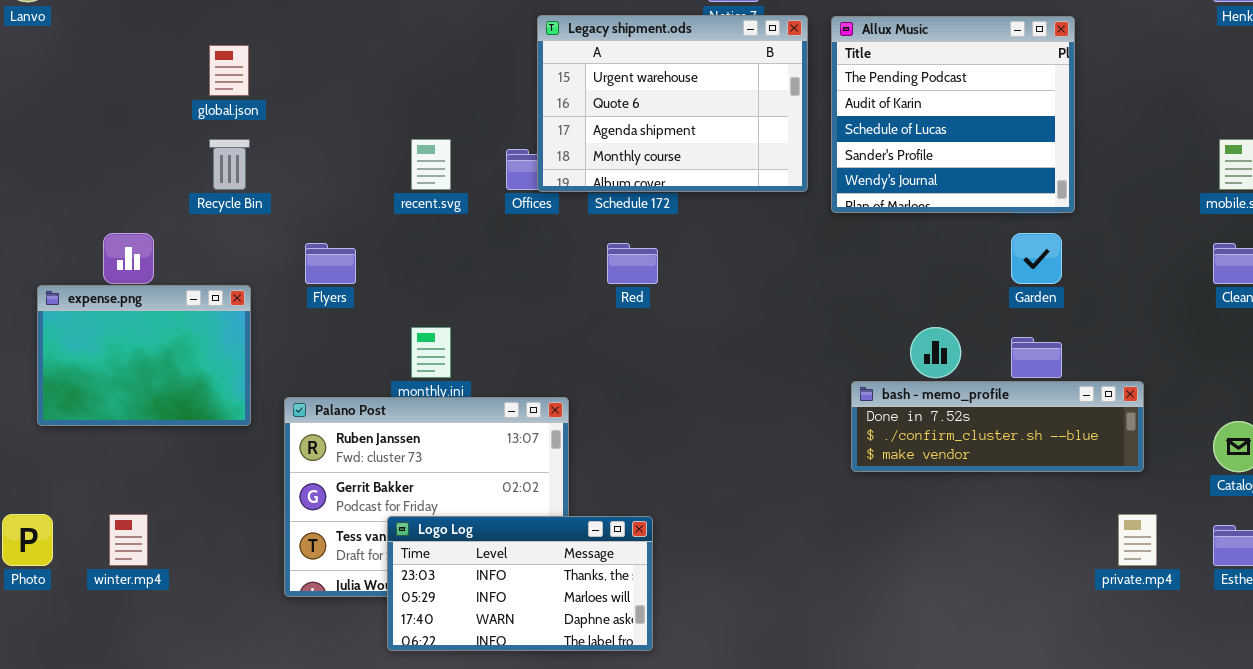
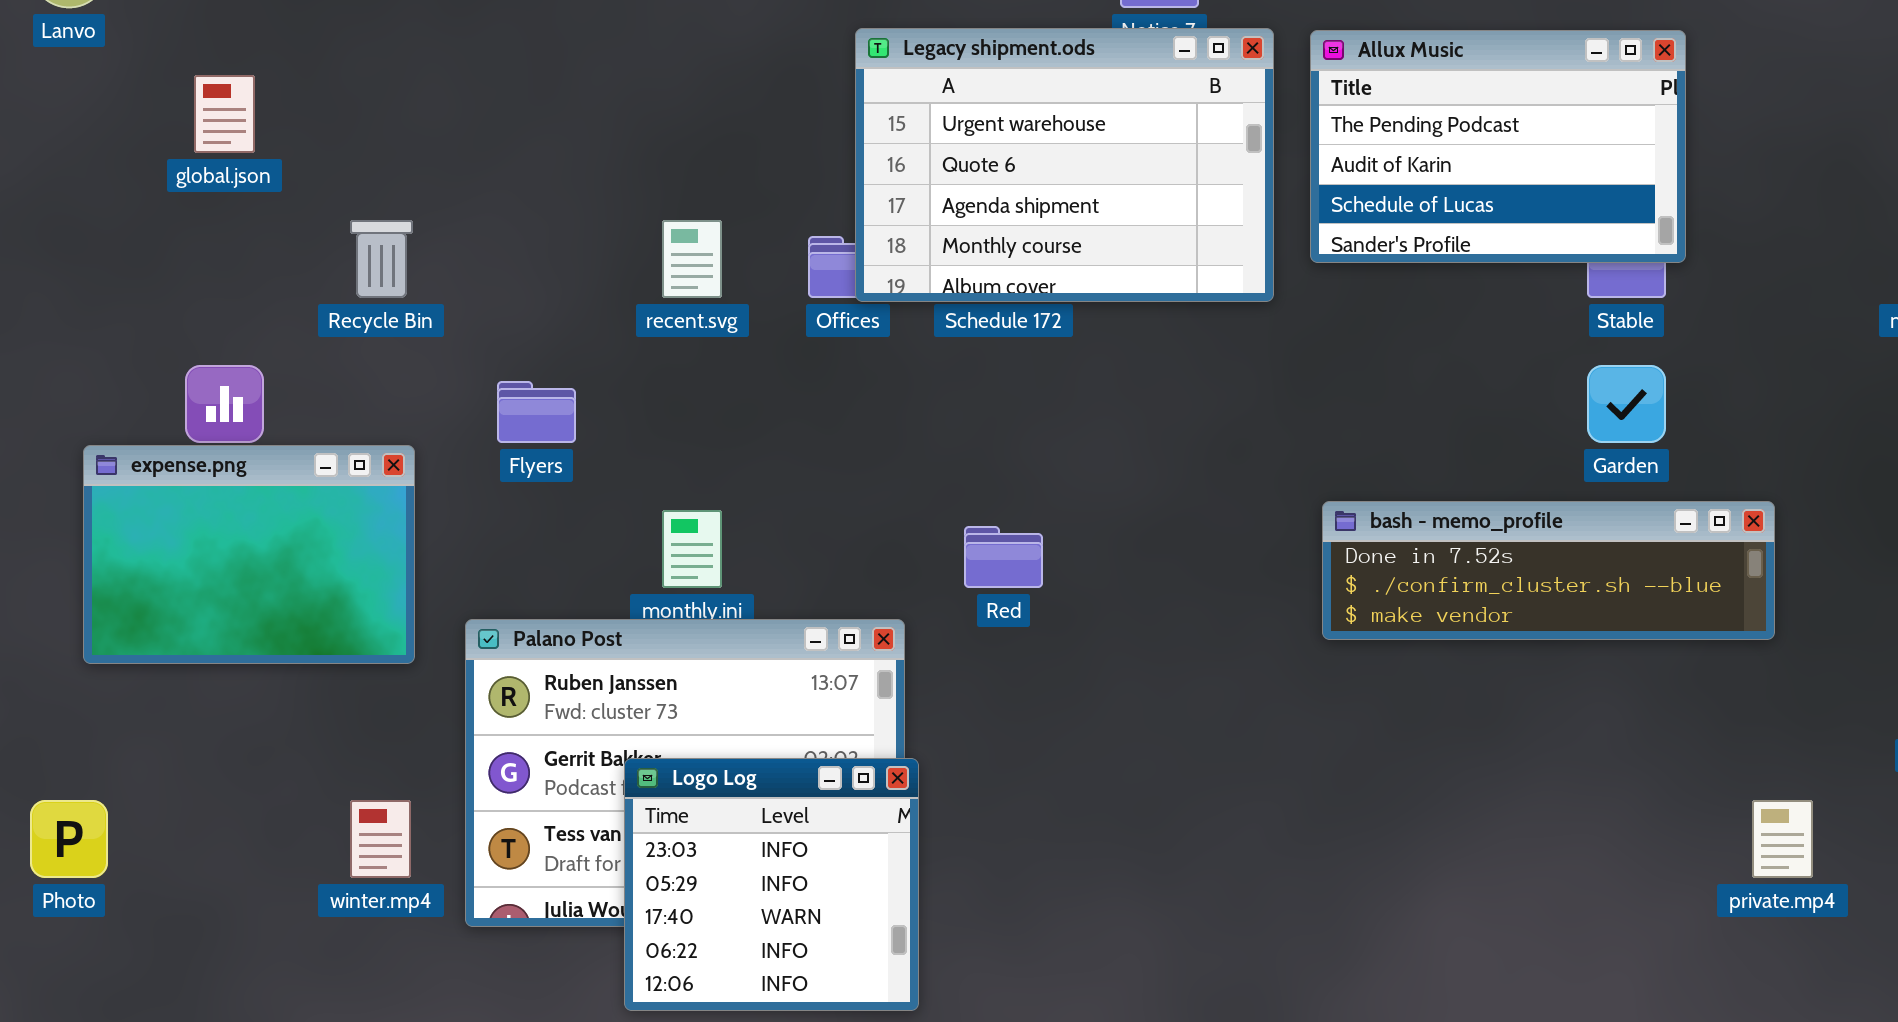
Allux Music: [831,16,1075,213] -> [1310,30,1686,263], resized
global.json: [209,45,249,96] -> [194,75,255,153], moved
Red: [607,243,658,284] -> [964,526,1043,588], moved
bash - memo_profile: [851,381,1144,472] -> [1322,501,1775,640], moved
winter.mp4: [109,514,148,566] -> [350,800,411,878], moved
Logo Log: [387,516,653,651] -> [624,758,919,1011], resized

